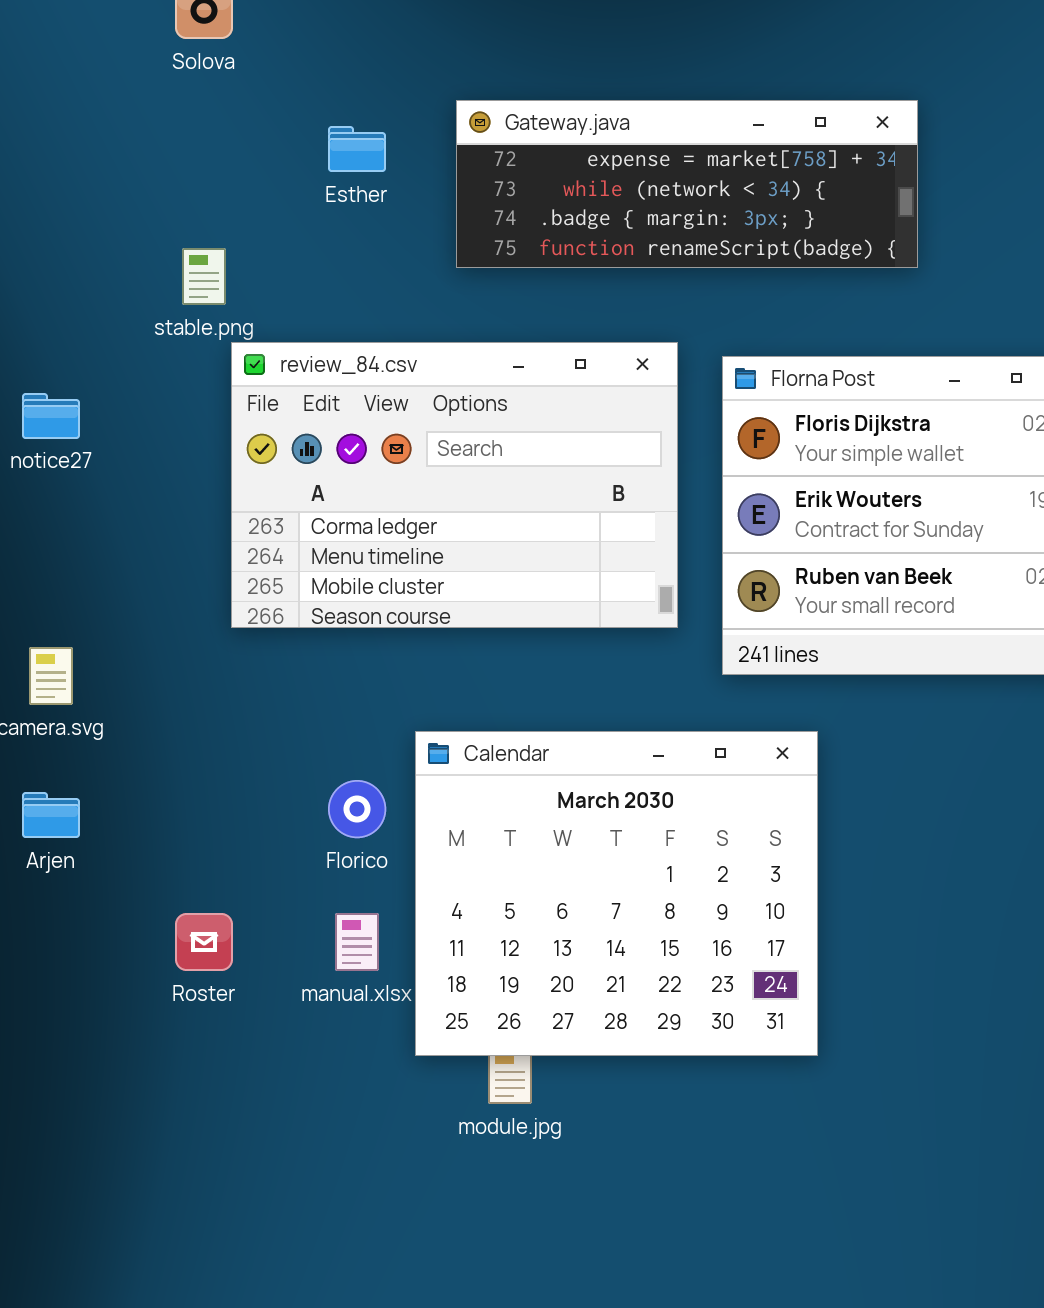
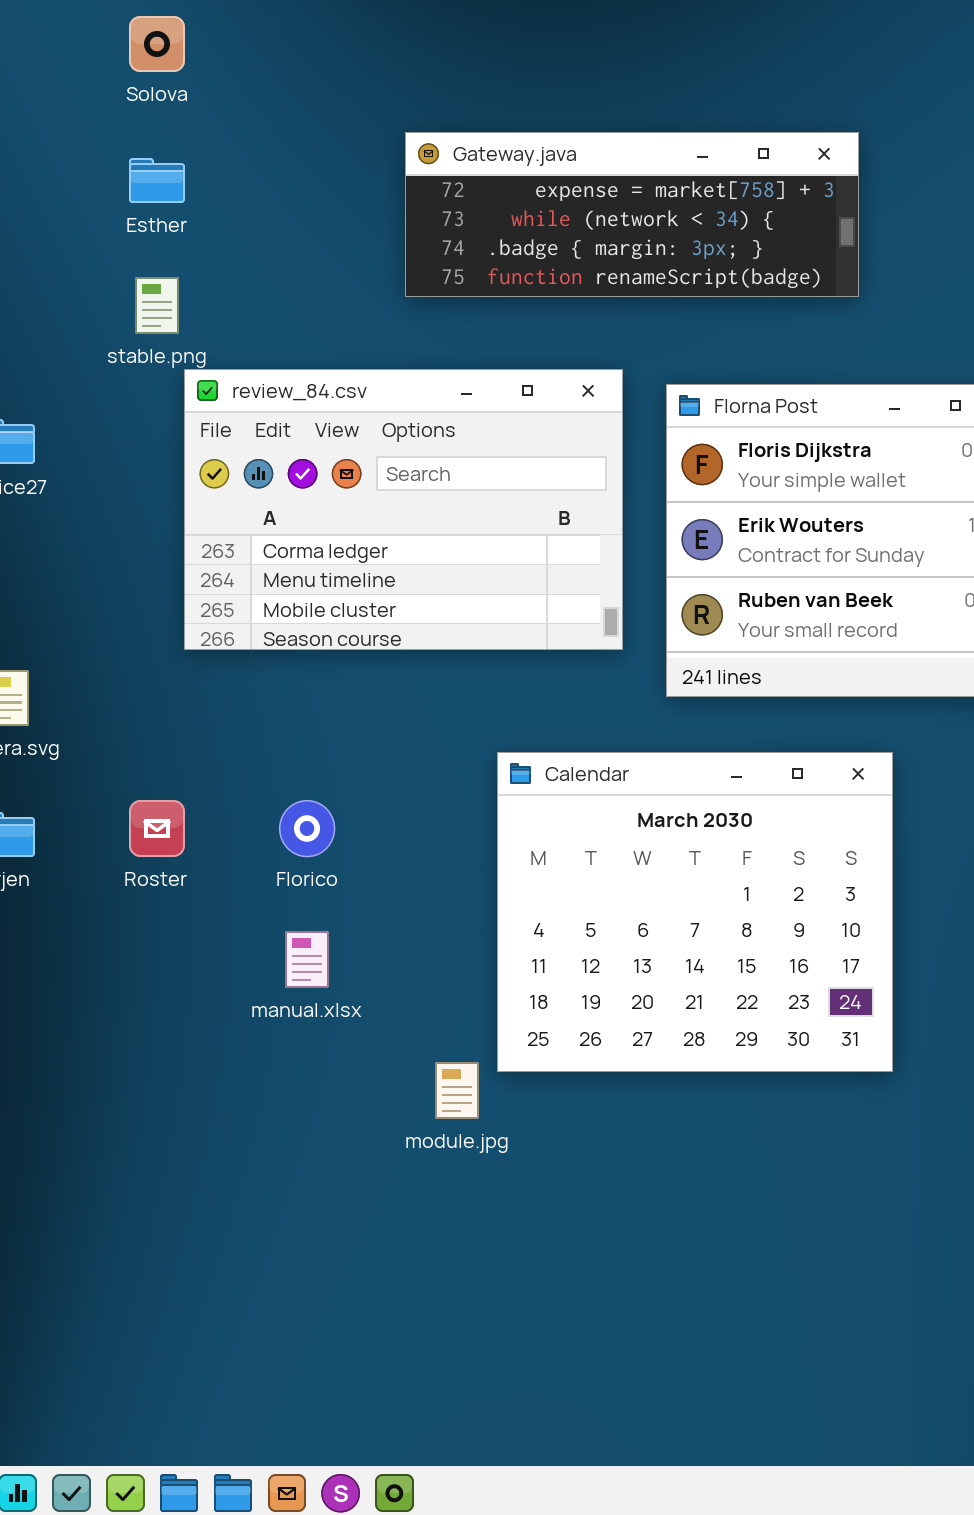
Esther: [328,126,386,172] -> [129,158,185,203], moved
Calendar: [415,731,818,1056] -> [497,752,893,1072], moved
Roster: [175,913,233,971] -> [129,800,185,857], moved

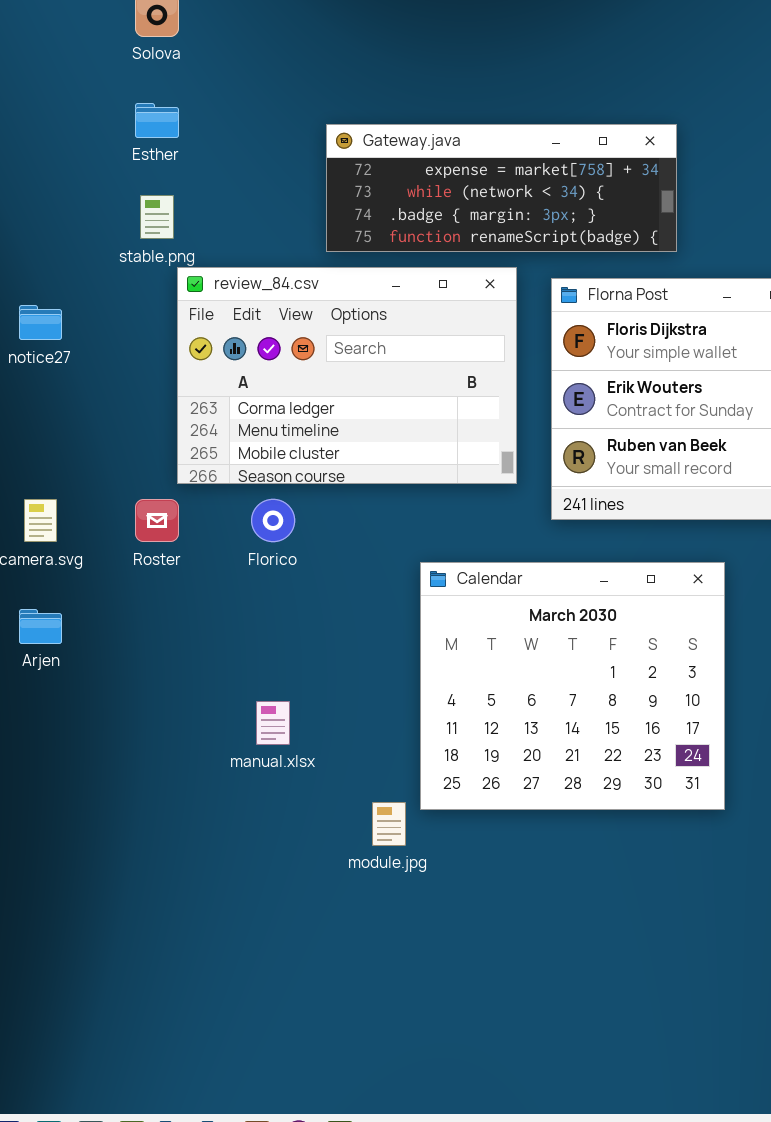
Gateway.java: [405,132,859,297] -> [326,124,677,252], moved
Roster: [129,800,185,857] -> [135,499,179,542], moved
Florico: [279,800,335,857] -> [251,499,295,542], moved

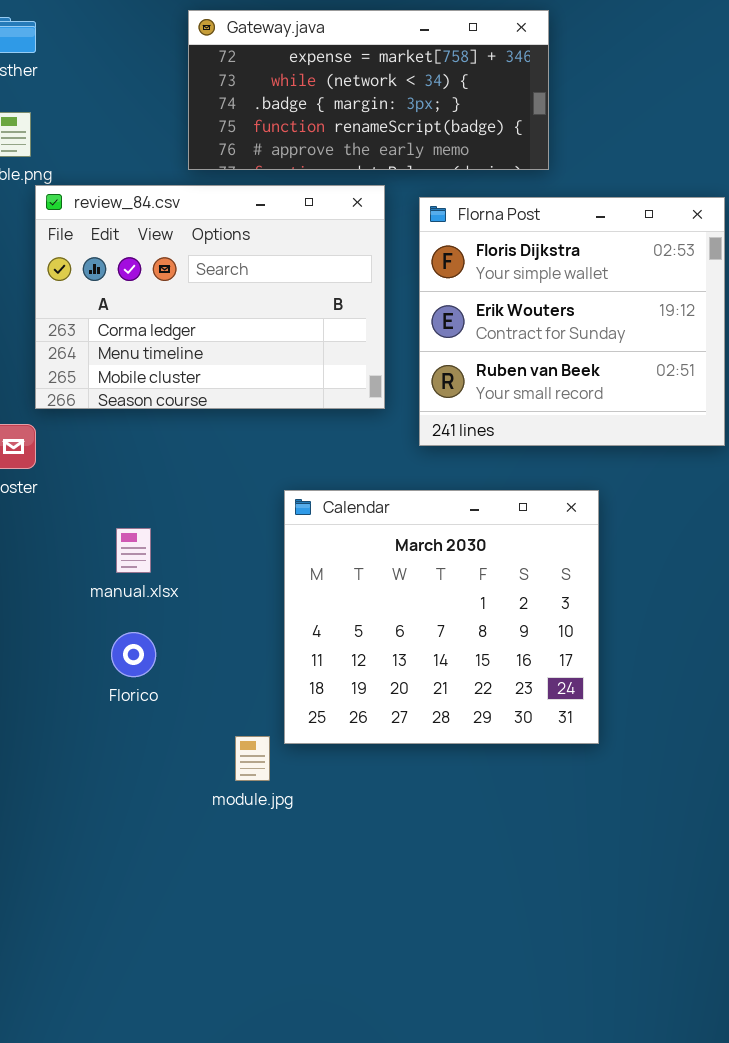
Gateway.java: [326,124,677,252] -> [188,10,549,170], resized
Florico: [251,499,295,542] -> [111,632,156,677], moved
manual.xlsx: [256,701,290,745] -> [116,528,151,573], moved

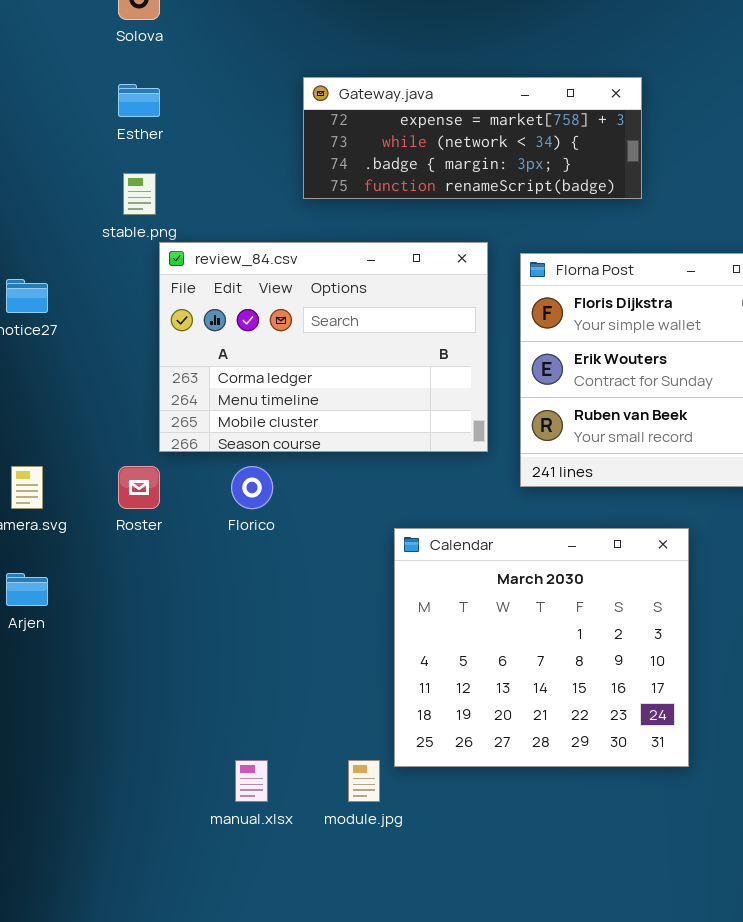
Gateway.java: [188,10,549,170] -> [303,77,642,199], resized
manual.xlsx: [116,528,151,573] -> [235,760,268,802], moved
Florico: [111,632,156,677] -> [231,466,273,509], moved

